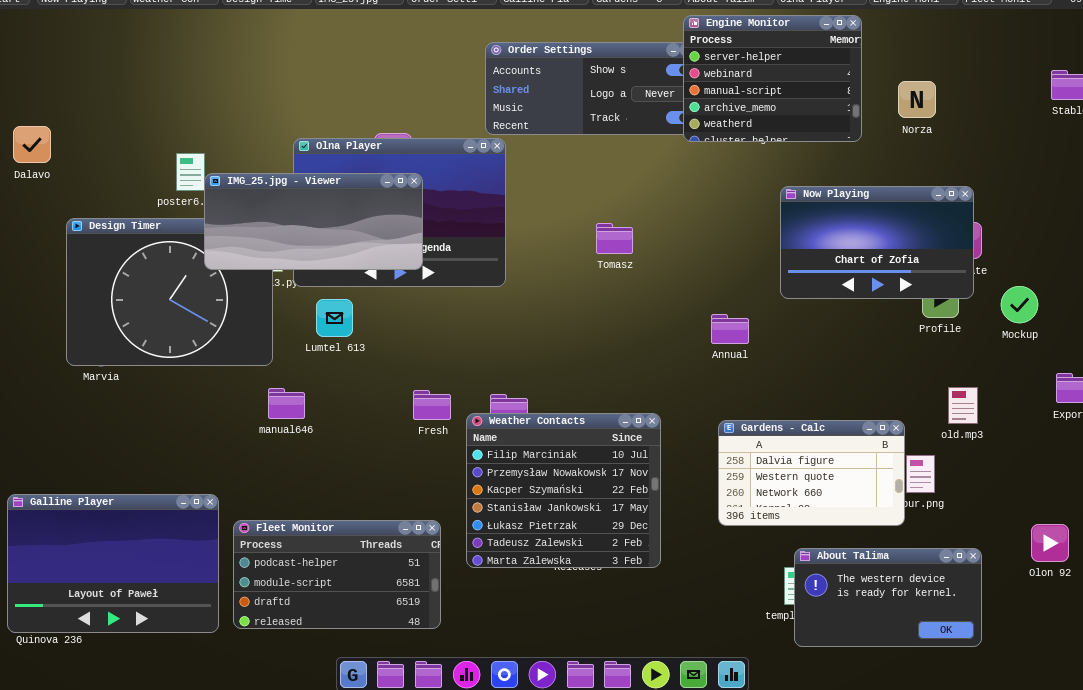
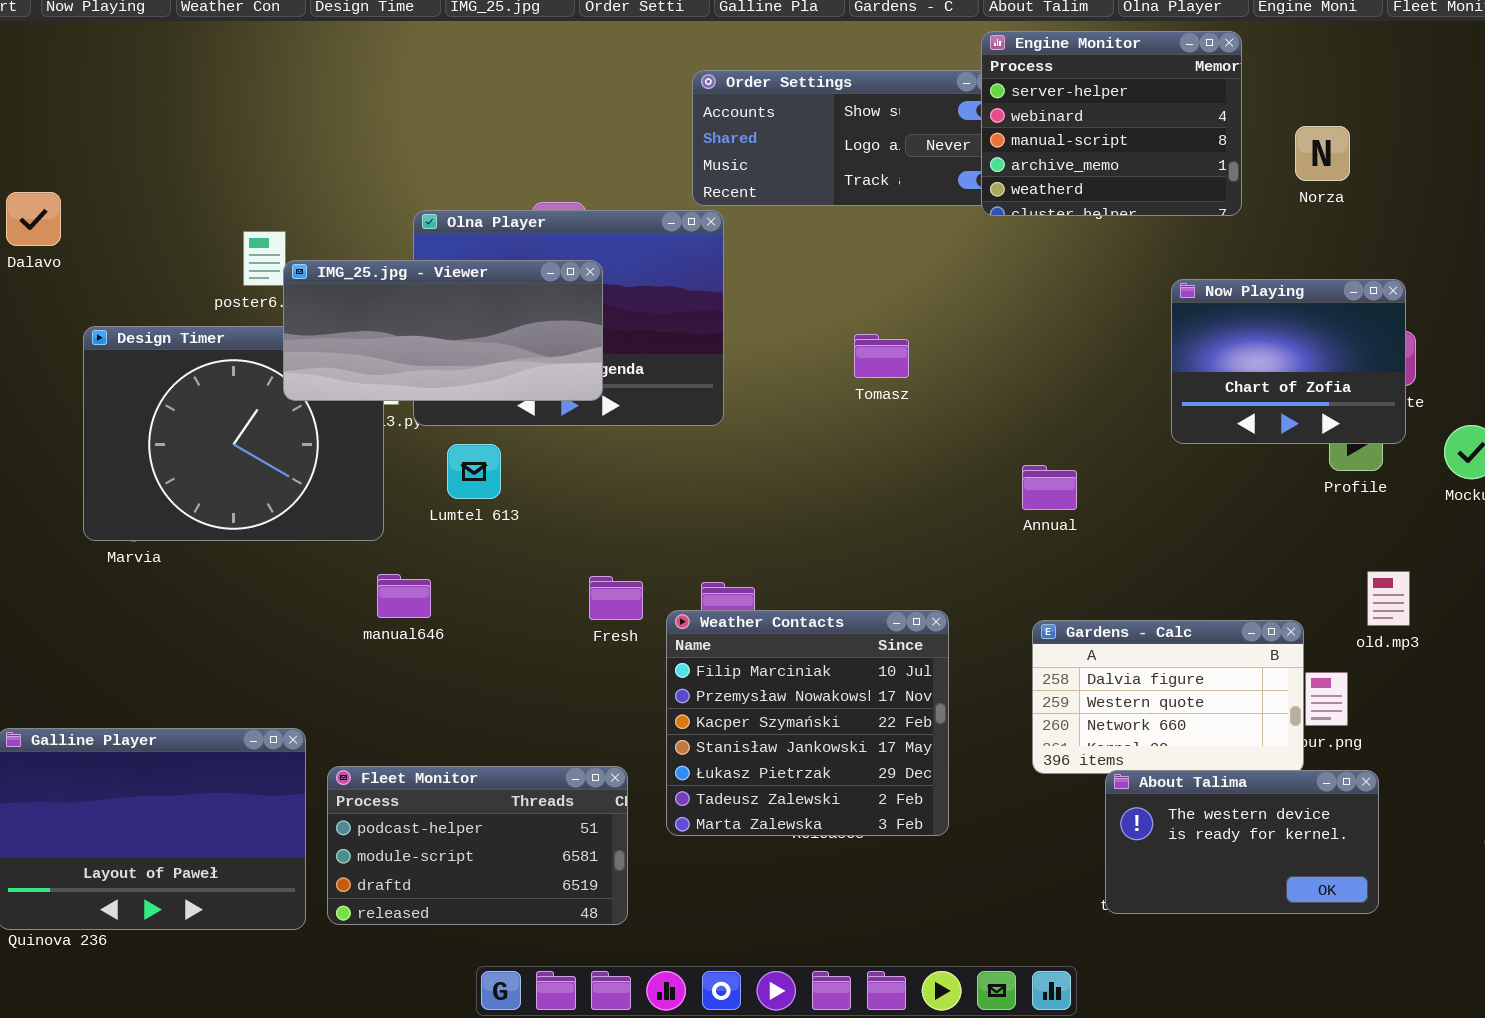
Now Playing: [780,186,974,299] -> [1171,279,1406,444], resized
About Talima: [794,548,982,647] -> [1105,770,1379,914], moved

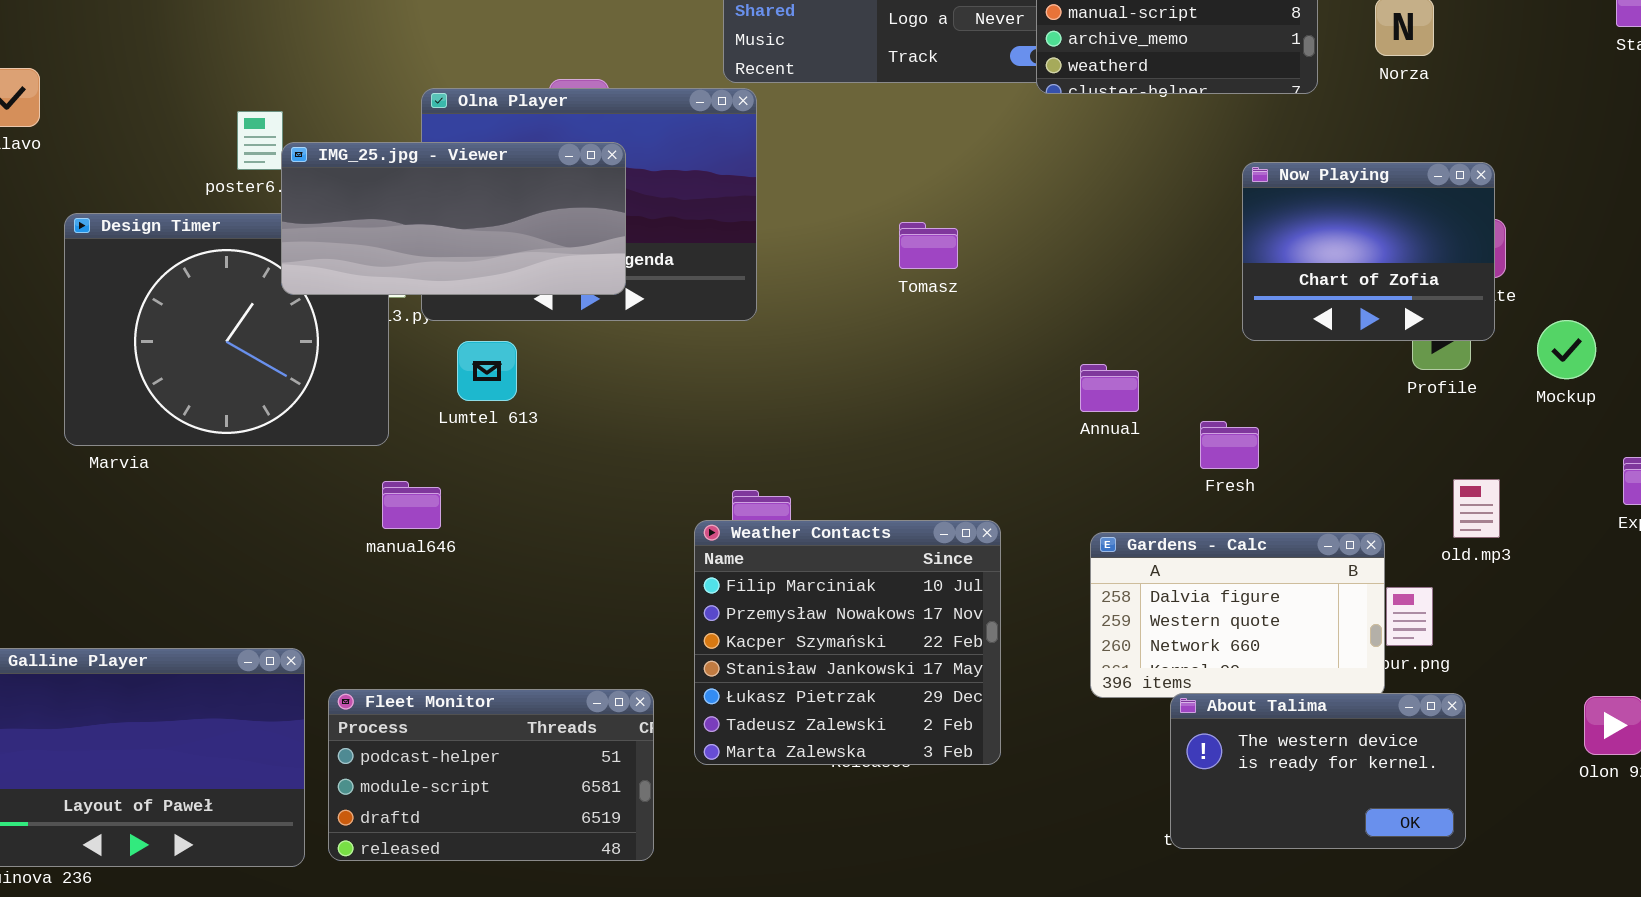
Fresh: [589,576,643,620] -> [1200,421,1259,469], moved

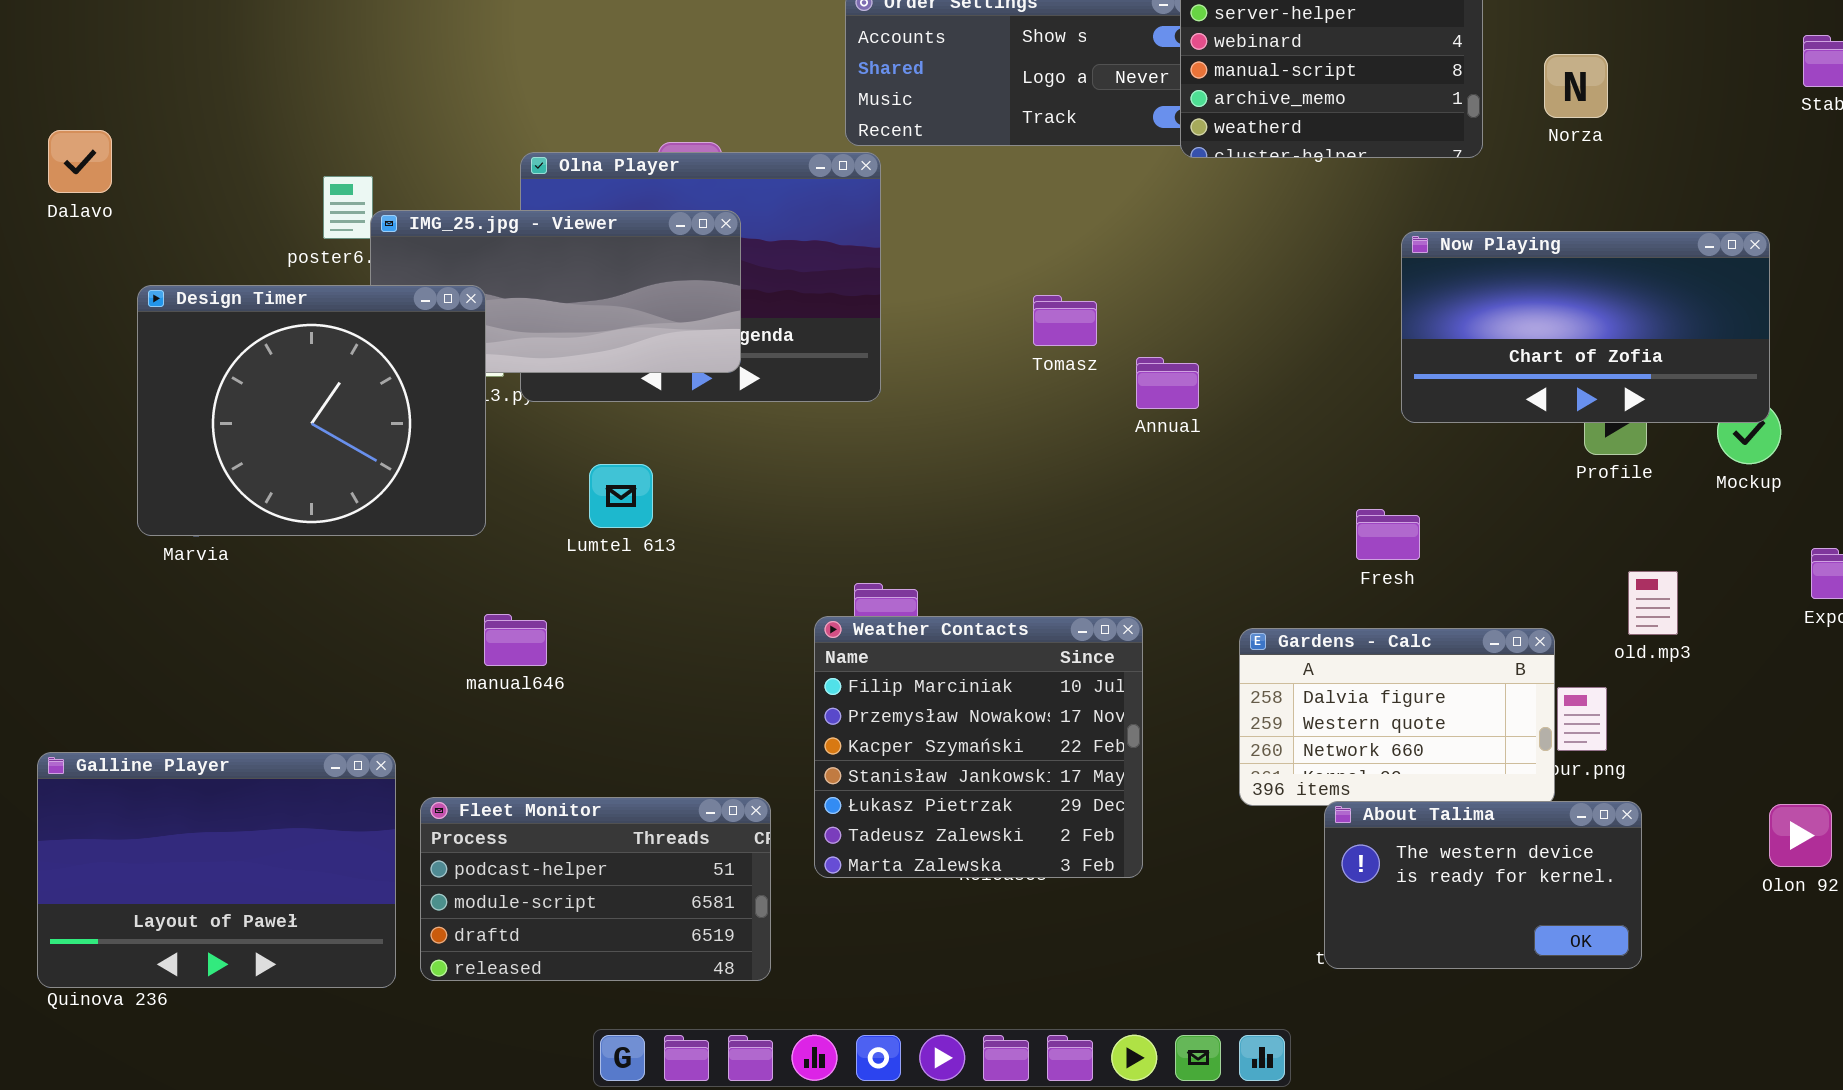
Now Playing: [1242,162,1495,341] -> [1401,231,1770,423], resized
Design Timer: [64,213,389,446] -> [137,285,486,536], raised
Lumtel 613: [457,341,517,401] -> [589,464,653,528], moved
Annual: [1080,364,1139,412] -> [1136,357,1199,409], moved
manual646: [382,481,441,529] -> [484,614,547,666], moved

